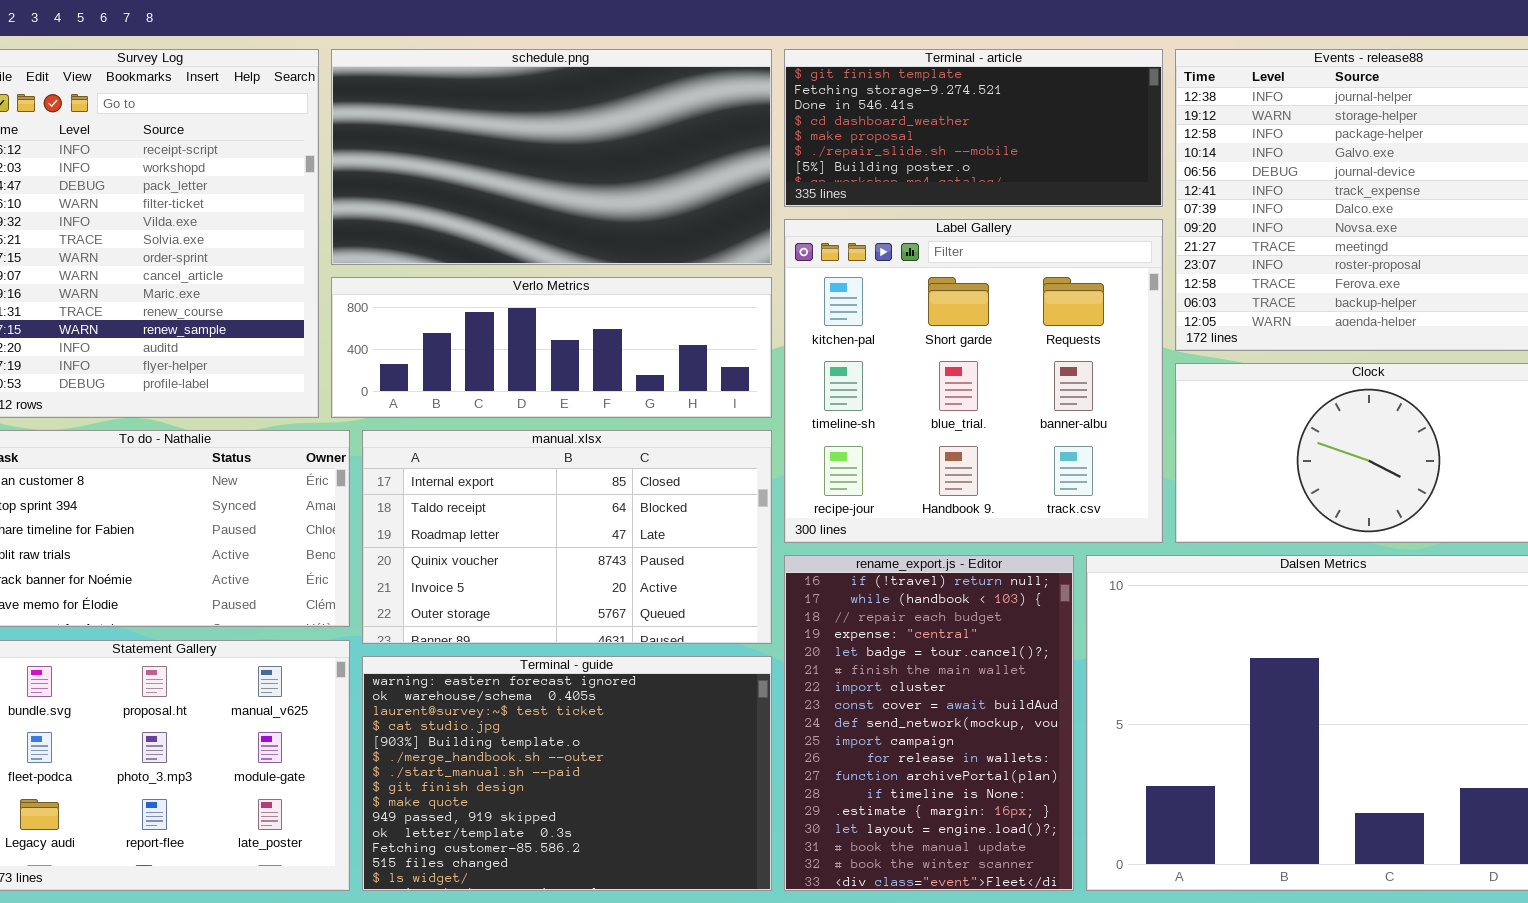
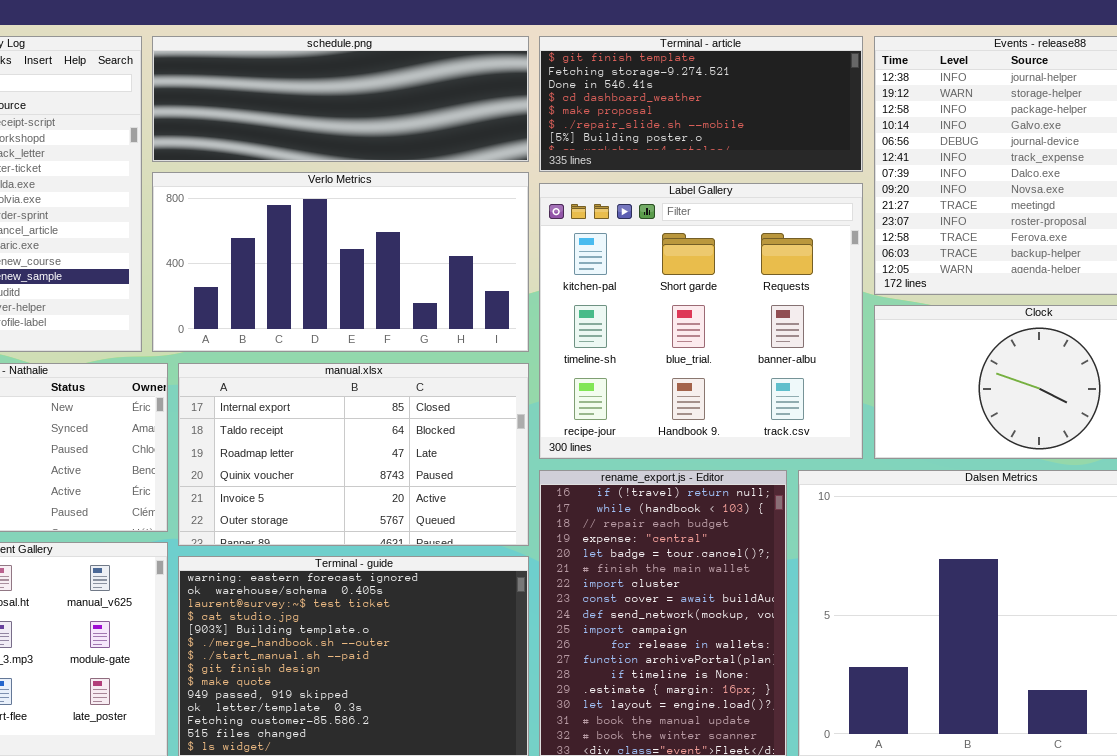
schedule.png: [331,49,772,265] -> [152,36,529,162], resized
Verlo Metrics: [331,277,772,418] -> [152,172,529,352], resized

